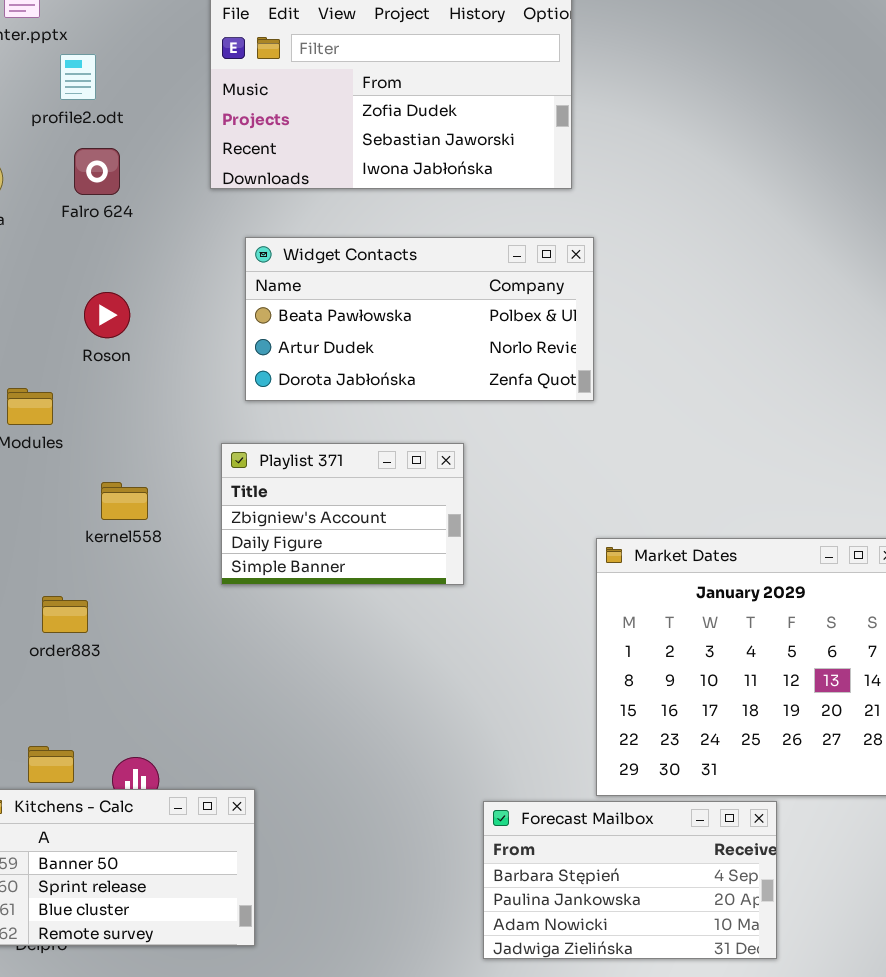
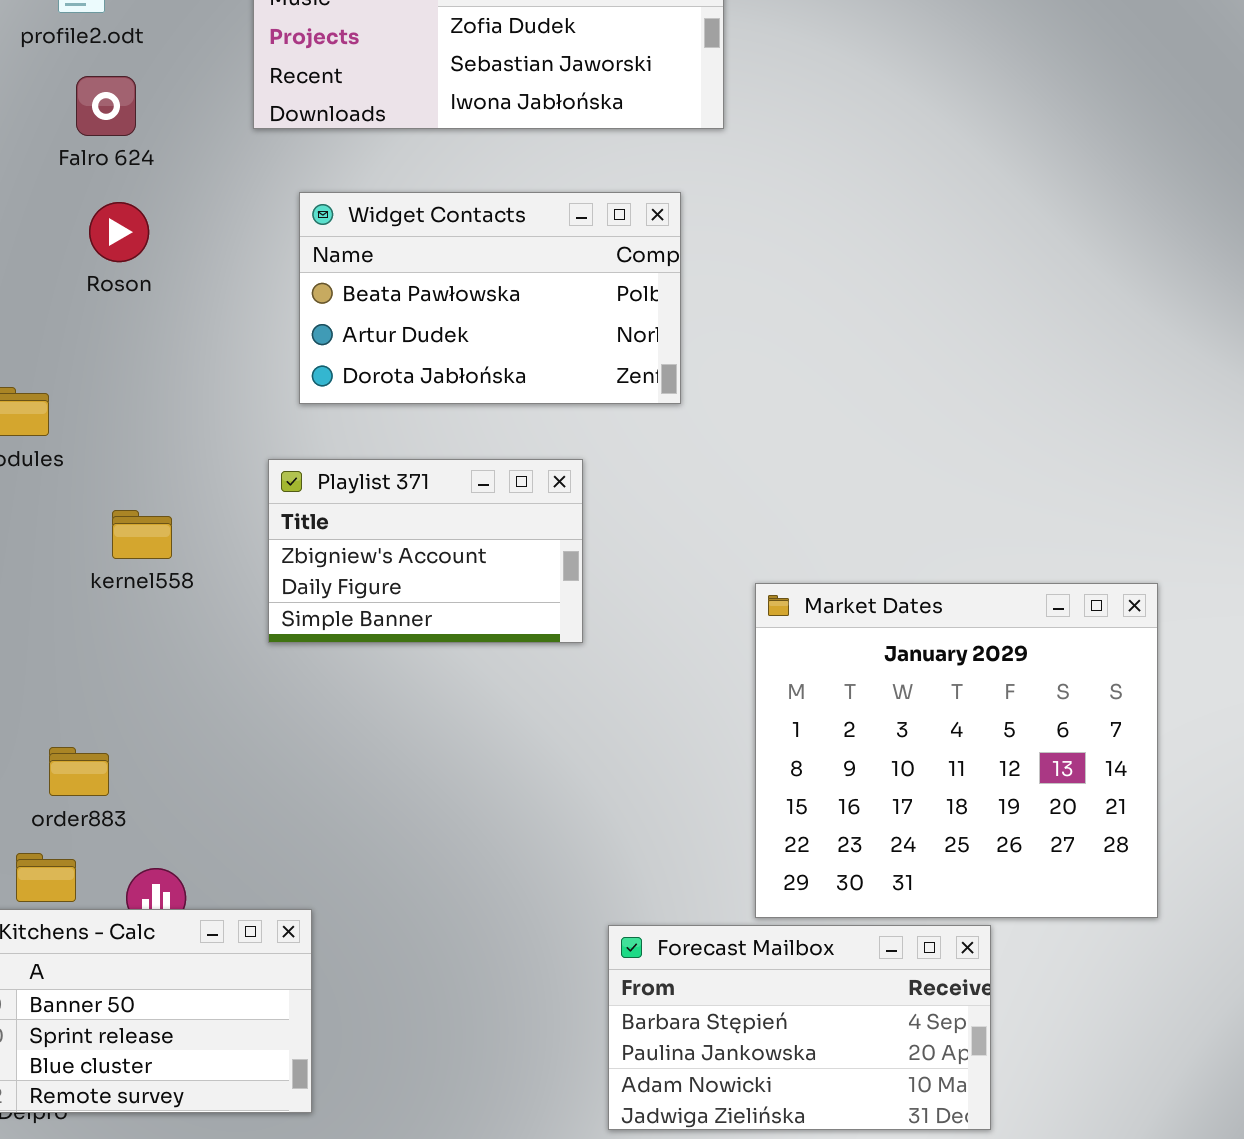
Widget Contacts: [245,237,594,401] -> [299,192,681,404], resized
Roson: [84,292,130,338] -> [89,202,149,262], moved
order883: [42,596,88,633] -> [49,747,109,796], moved

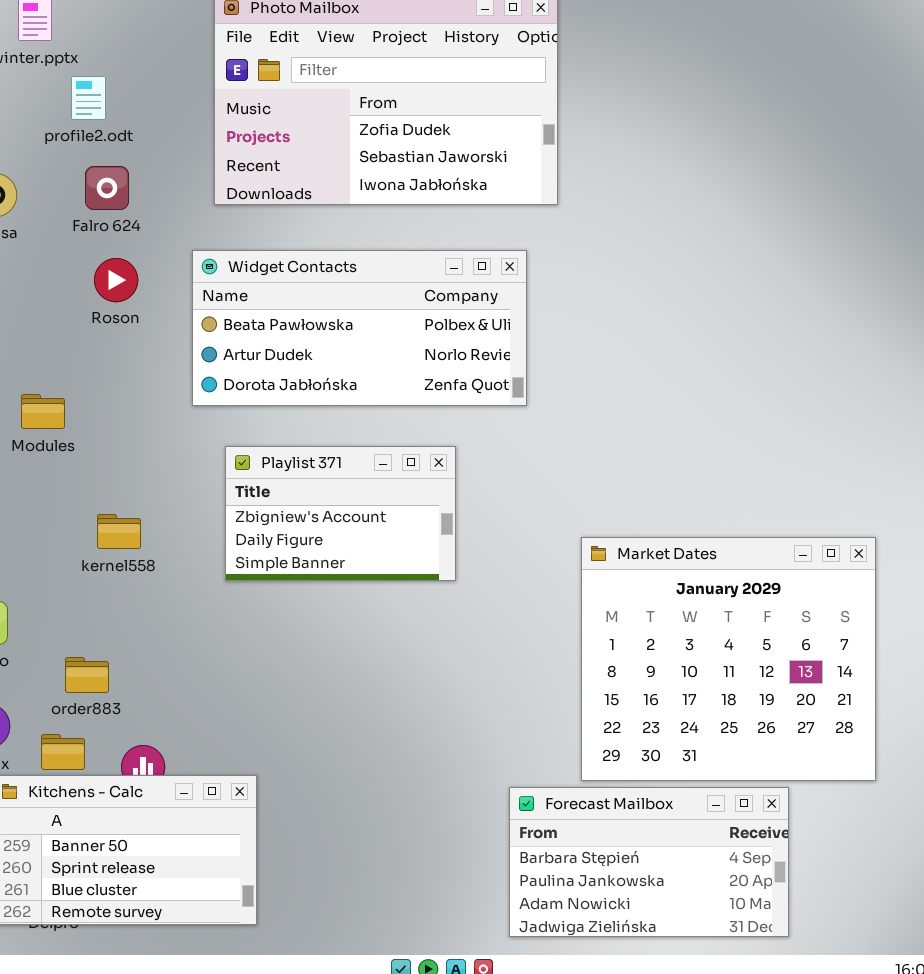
Widget Contacts: [299,192,681,404] -> [192,250,527,406], resized
kernel558: [112,510,172,559] -> [97,514,141,549], moved
Forecast Mailbox: [608,925,991,1130] -> [509,787,789,937], moved

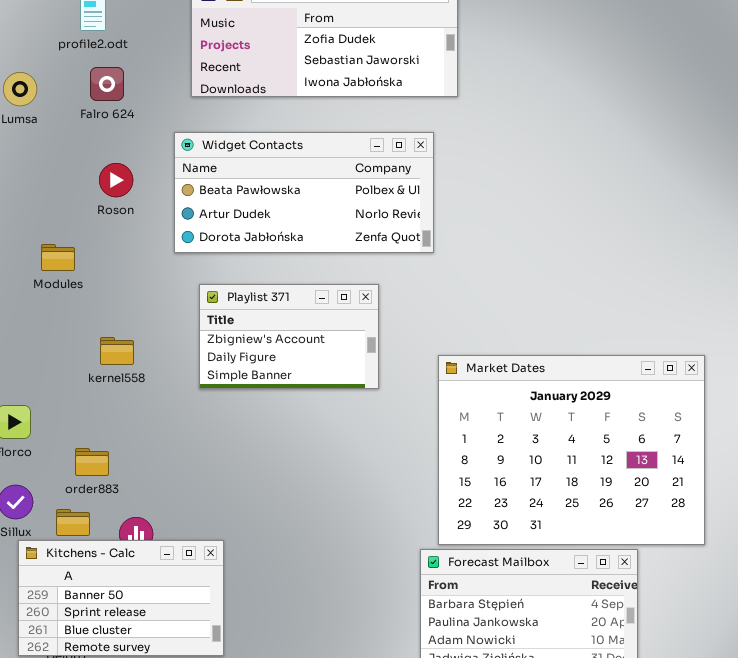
Roson: [94,258,138,302] -> [99,163,133,197], moved
Market Dates: [581,537,876,781] -> [438,355,705,545], resized

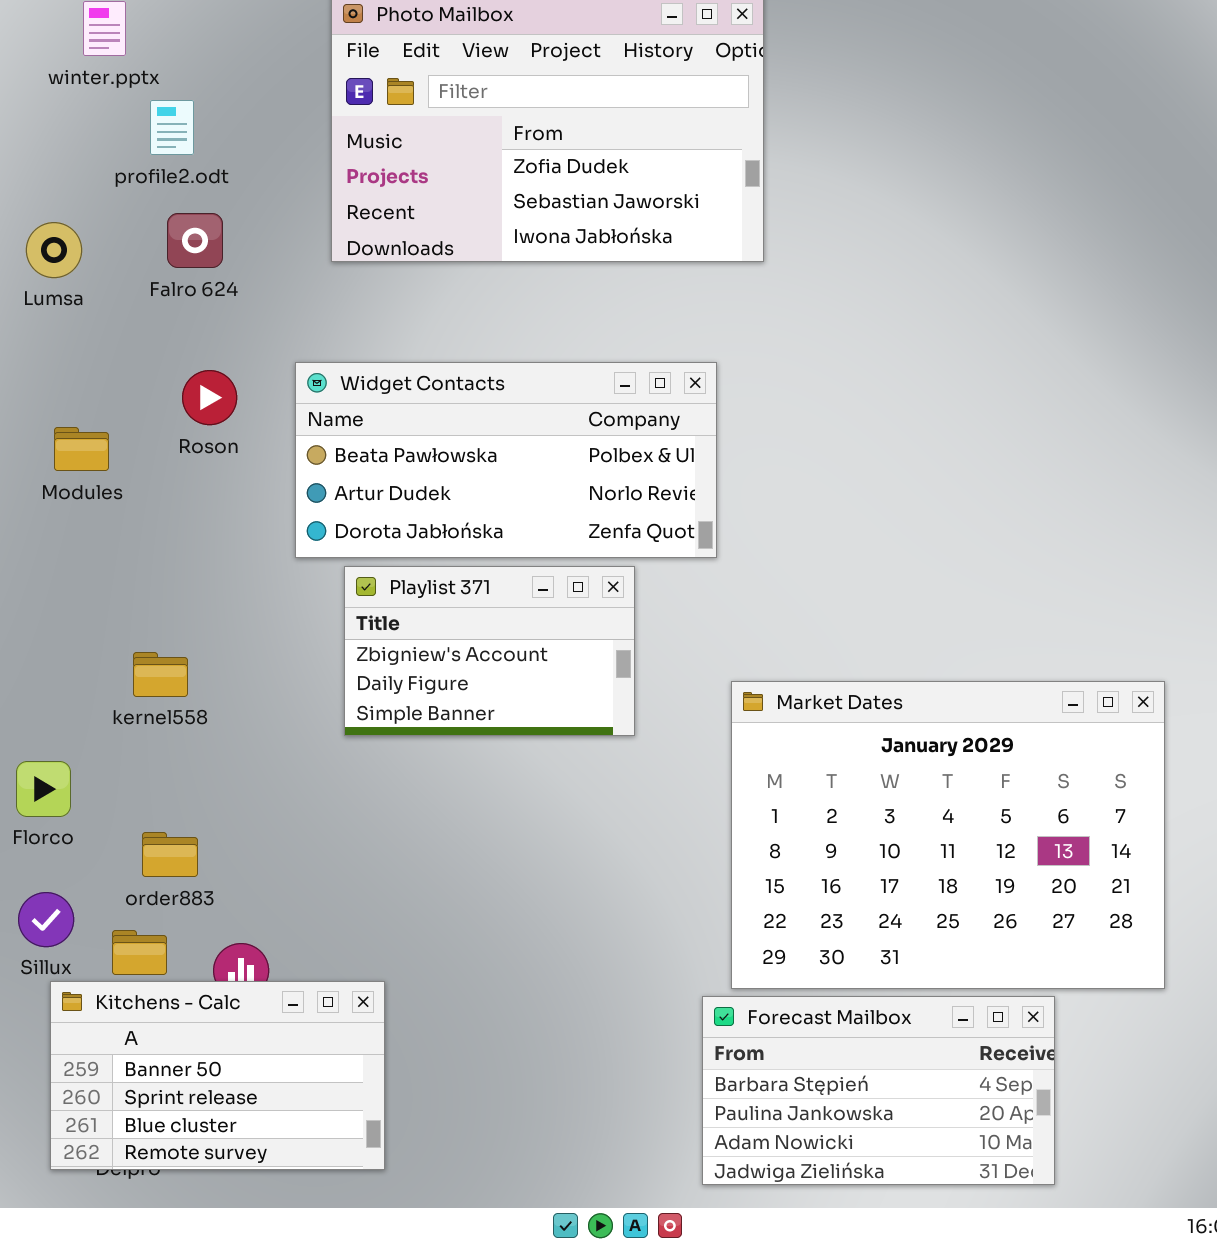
Widget Contacts: [174,132,434,253] -> [295,362,717,558], moved
Modules: [41,244,75,271] -> [54,427,109,471], moved
kernel558: [100,337,134,365] -> [133,652,188,697], moved

